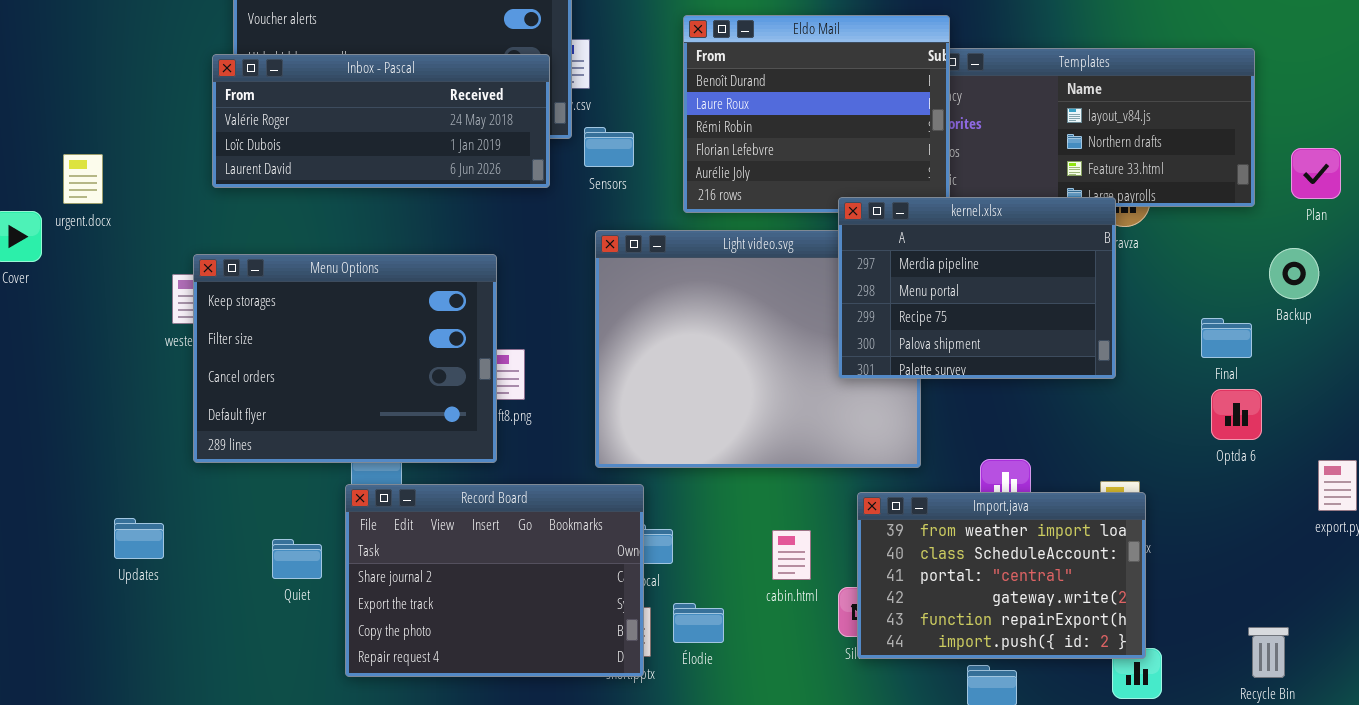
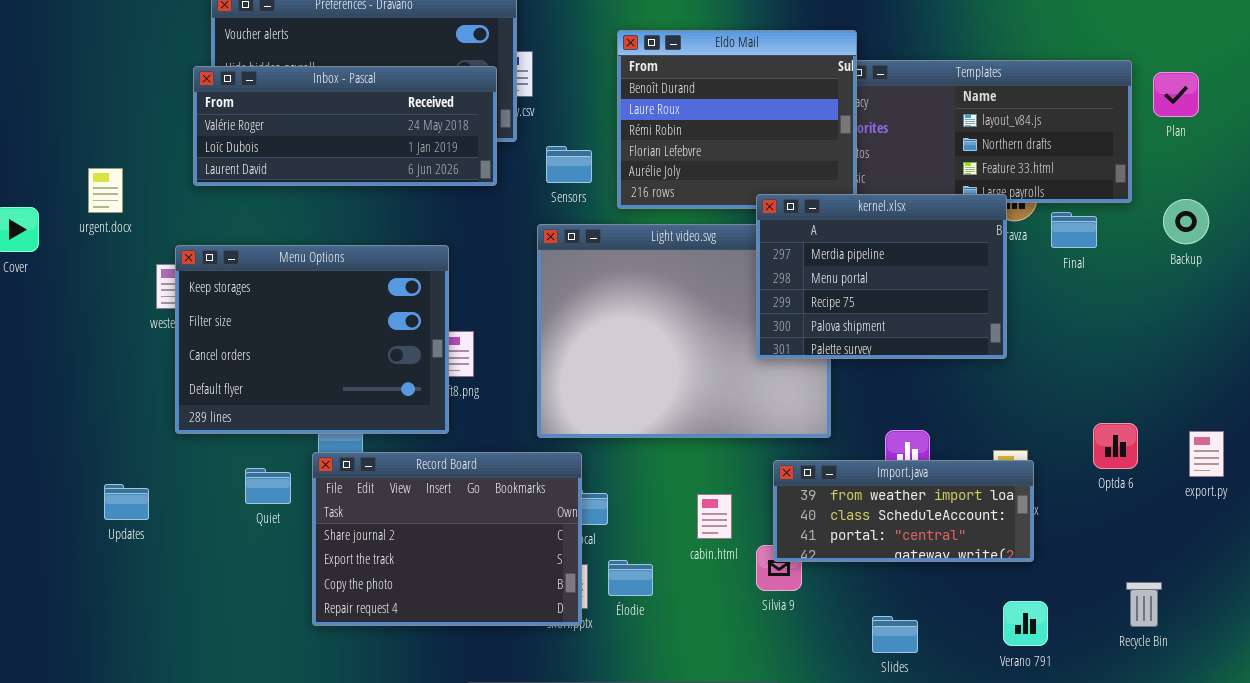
Sensors: [584,127,634,167] -> [546,146,592,183], moved
Plan: [1291,148,1341,199] -> [1153,72,1199,117], moved
urgent.docx: [63,154,103,204] -> [88,168,123,213], moved
Backup: [1269,248,1319,299] -> [1163,199,1209,244], moved
Final: [1201,318,1252,358] -> [1051,212,1097,248], moved
Optda 6: [1211,389,1262,440] -> [1093,423,1138,469], moved
Import.java: [857,492,1146,659] -> [773,460,1034,562], resized
Quiet: [272,539,322,579] -> [245,468,291,504], moved

